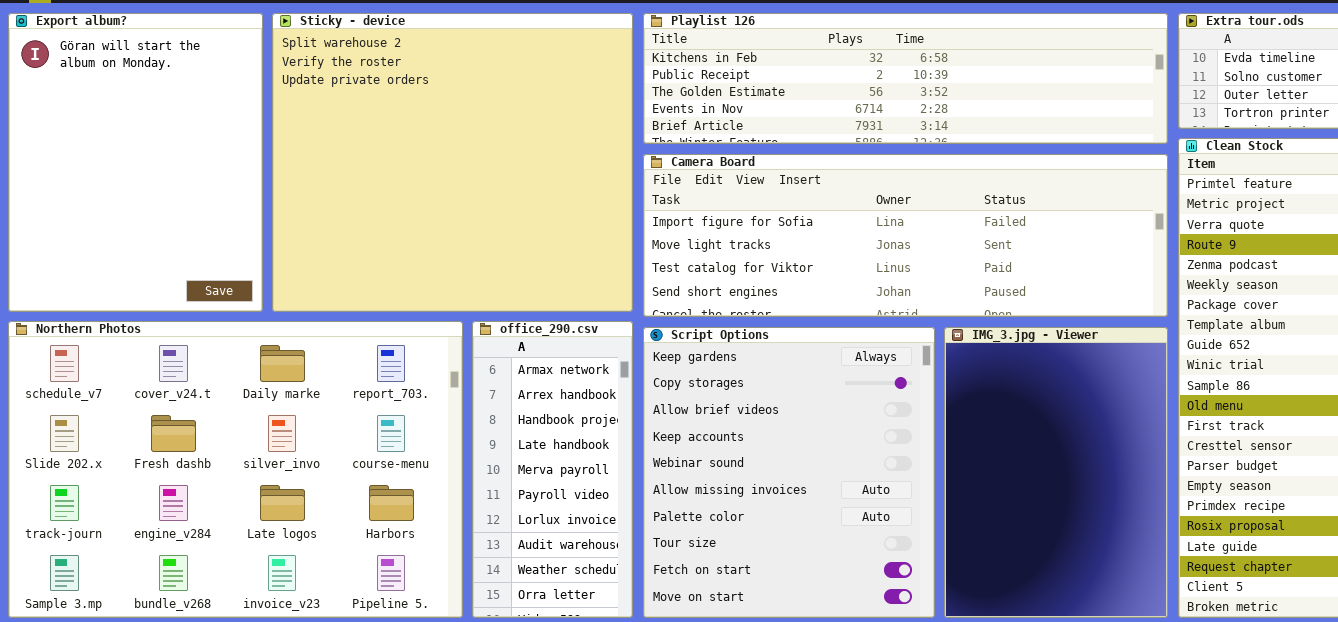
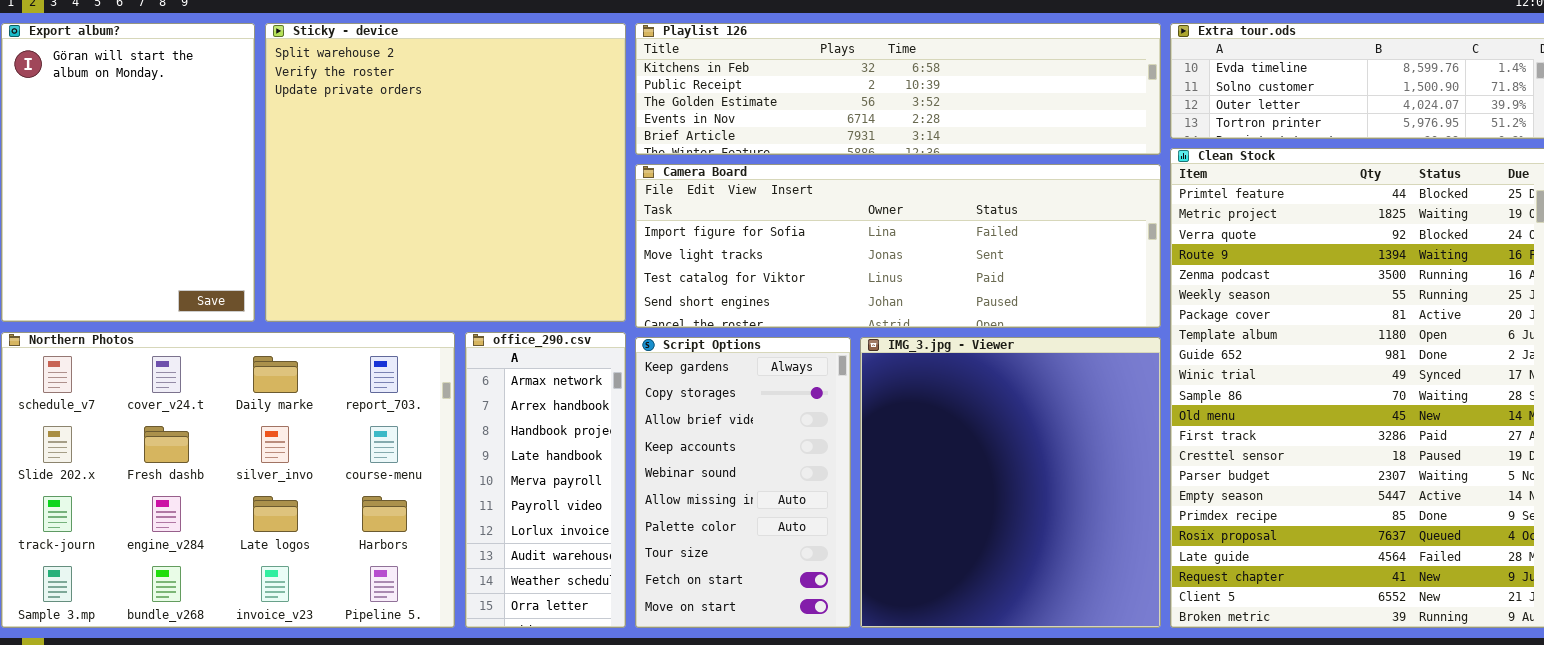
Script Options: [643,327,935,618] -> [635,337,851,628], resized
IMG_3.jpg - Viewer: [944,327,1168,618] -> [860,337,1161,628], resized

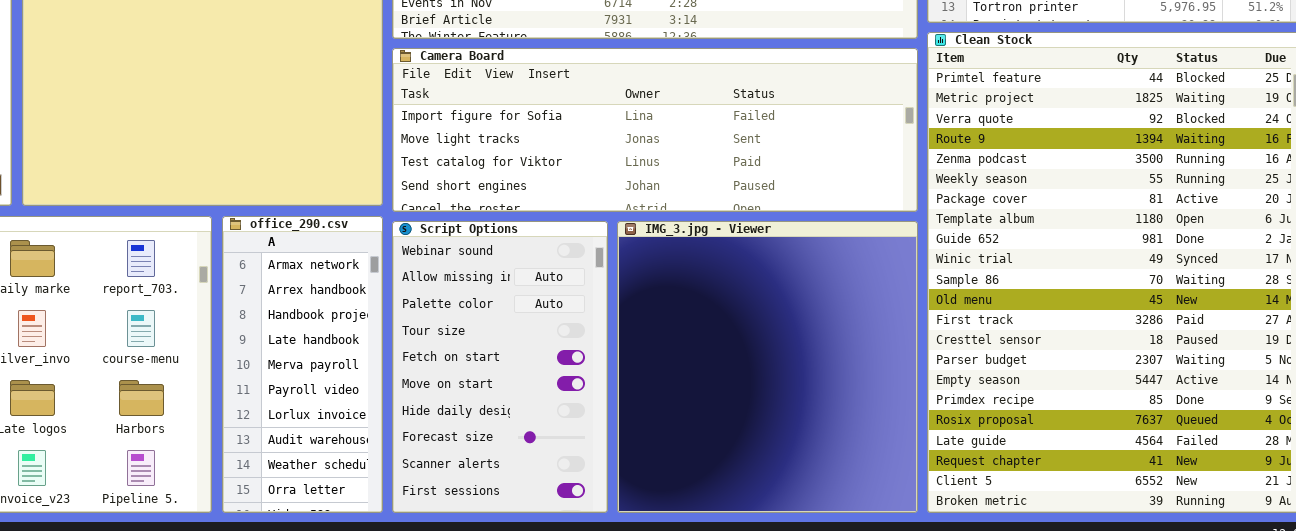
Script Options: [635,337,851,628] -> [392,221,608,513], scrolled down 4 rows

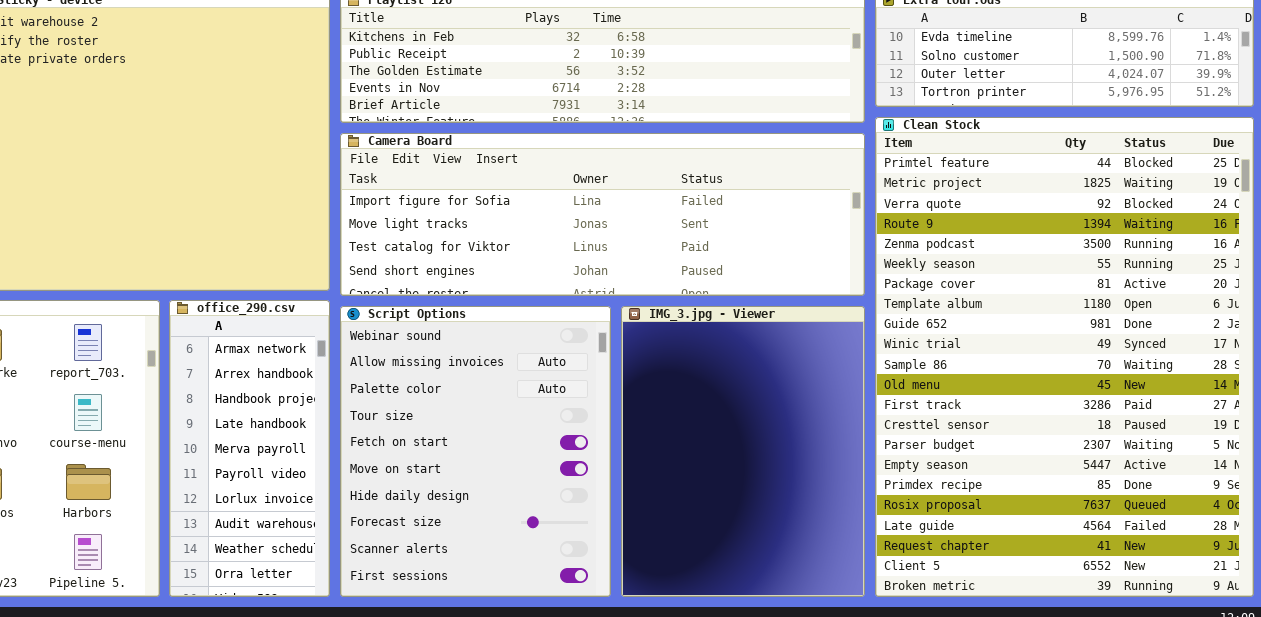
Script Options: [392,221,608,513] -> [340,306,611,597], resized
IMG_3.jpg - Viewer: [617,221,918,513] -> [621,306,865,597], resized

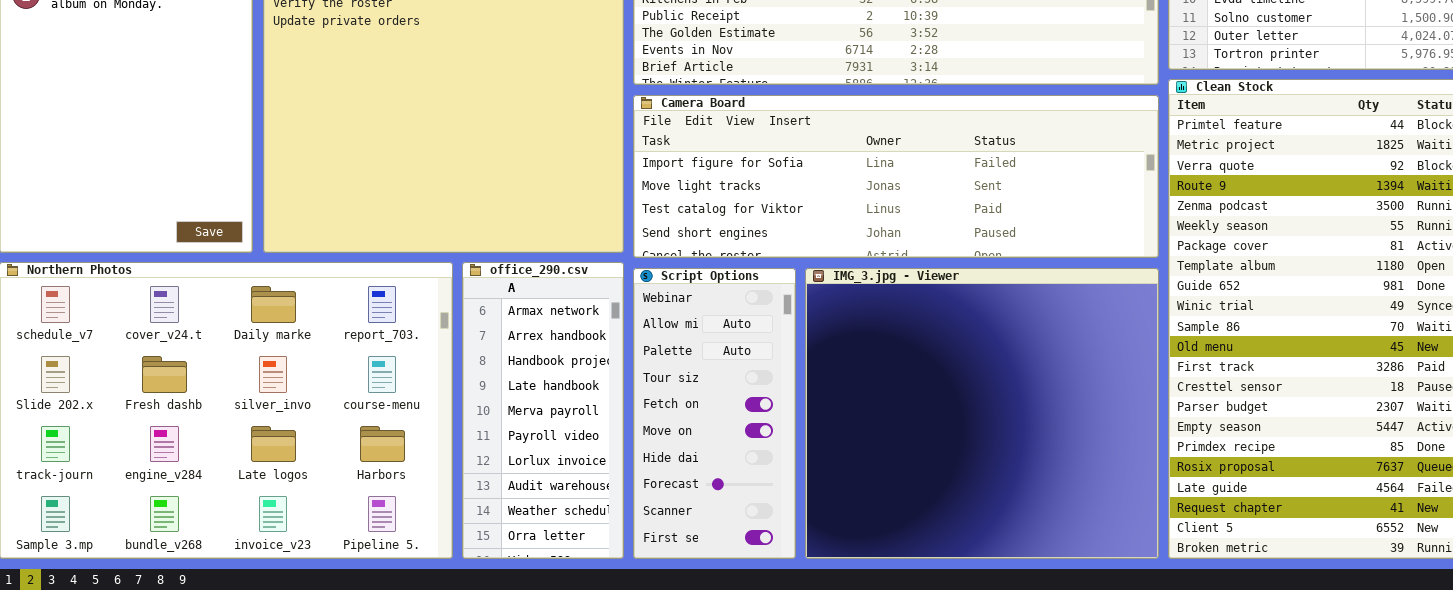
Script Options: [340,306,611,597] -> [633,268,796,559], resized
IMG_3.jpg - Viewer: [621,306,865,597] -> [805,268,1159,559], resized

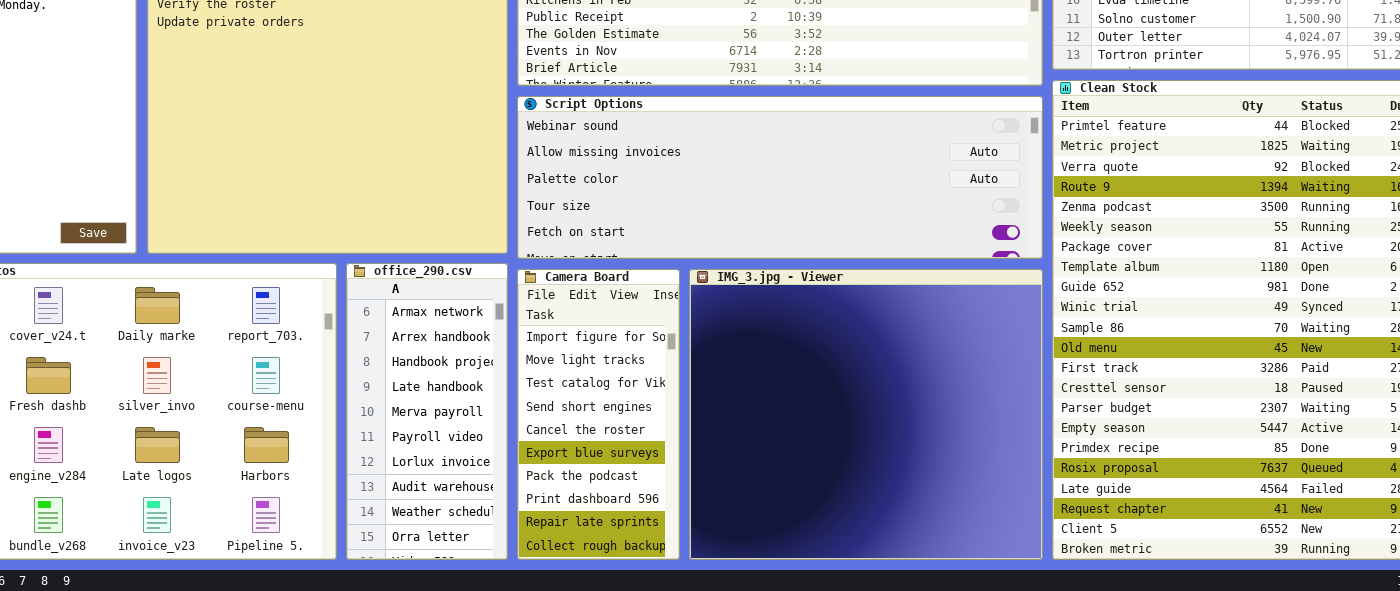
Camera Board: [633,95,1159,258] -> [517,269,680,560], moved, resized
Script Options: [633,268,796,559] -> [517,96,1043,259], moved, resized

